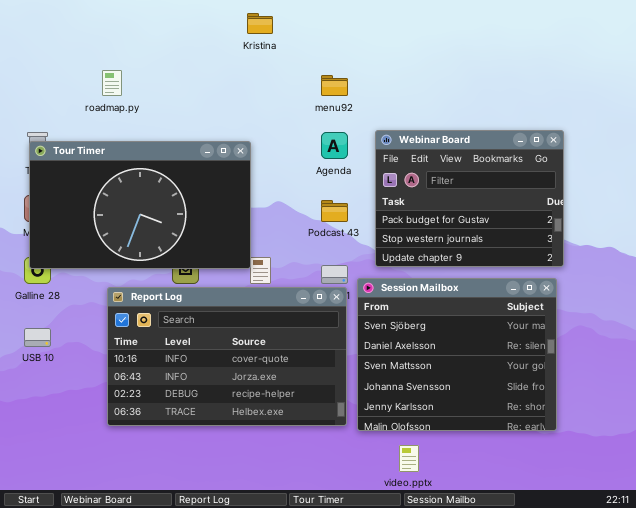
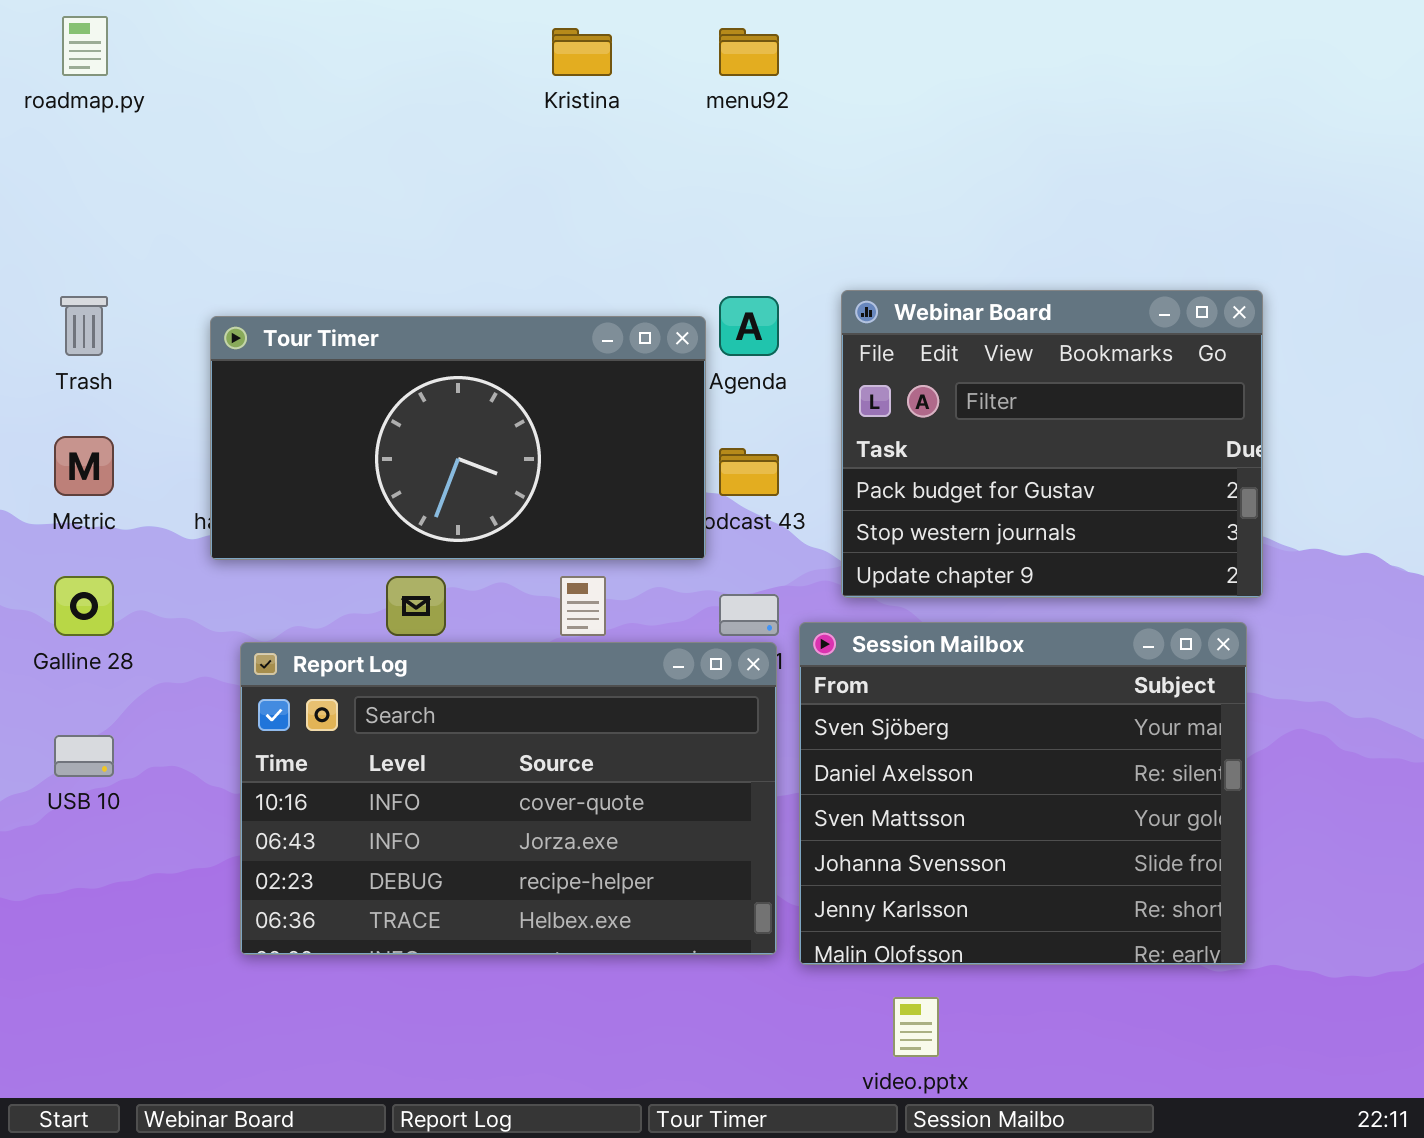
roadmap.py: [102,70,122,96] -> [62,16,108,76], moved
menu92: [321,75,348,96] -> [719,28,779,76], moved
Tour Timer: [29,141,251,269] -> [210,316,706,560], moved, resized

